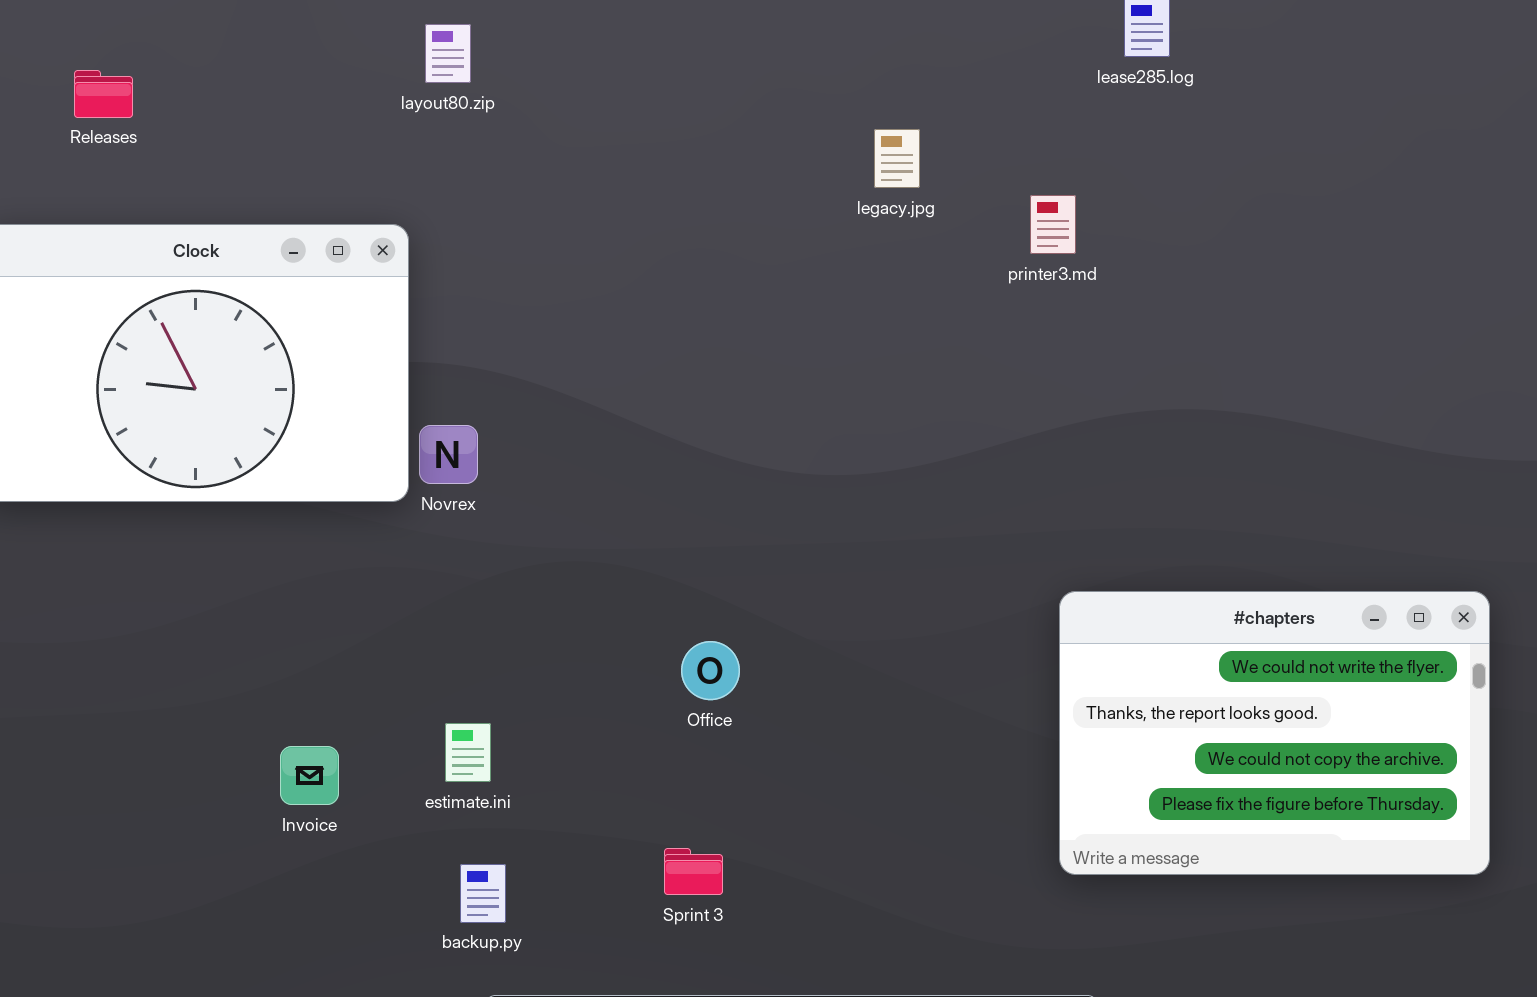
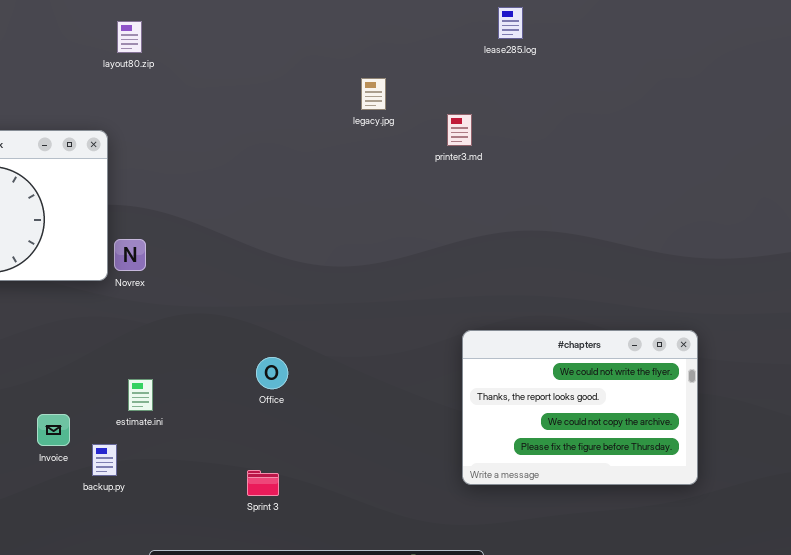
estimate.ini: [445,723,491,782] -> [128,379,153,411], moved
backup.py: [460,864,506,923] -> [92,444,117,476], moved

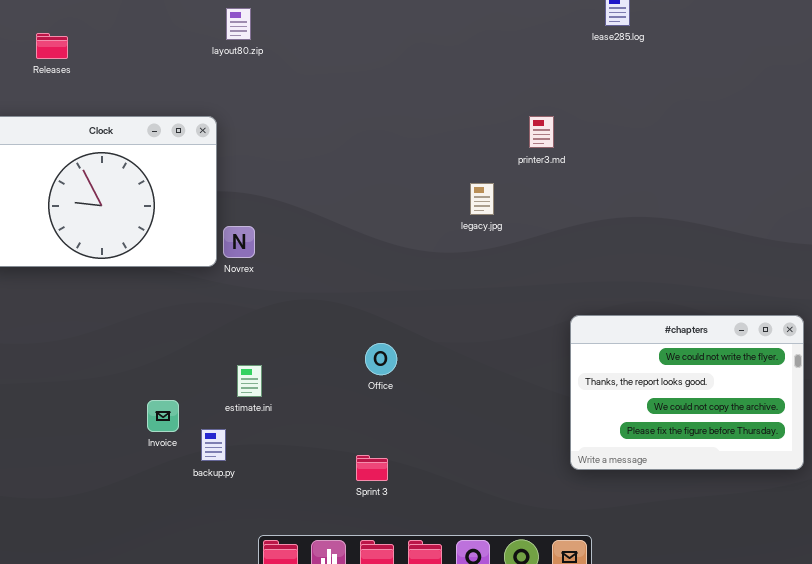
legacy.jpg: [361,78,386,110] -> [470,183,494,215], moved
printer3.md: [447,114,472,146] -> [529,116,554,148], moved

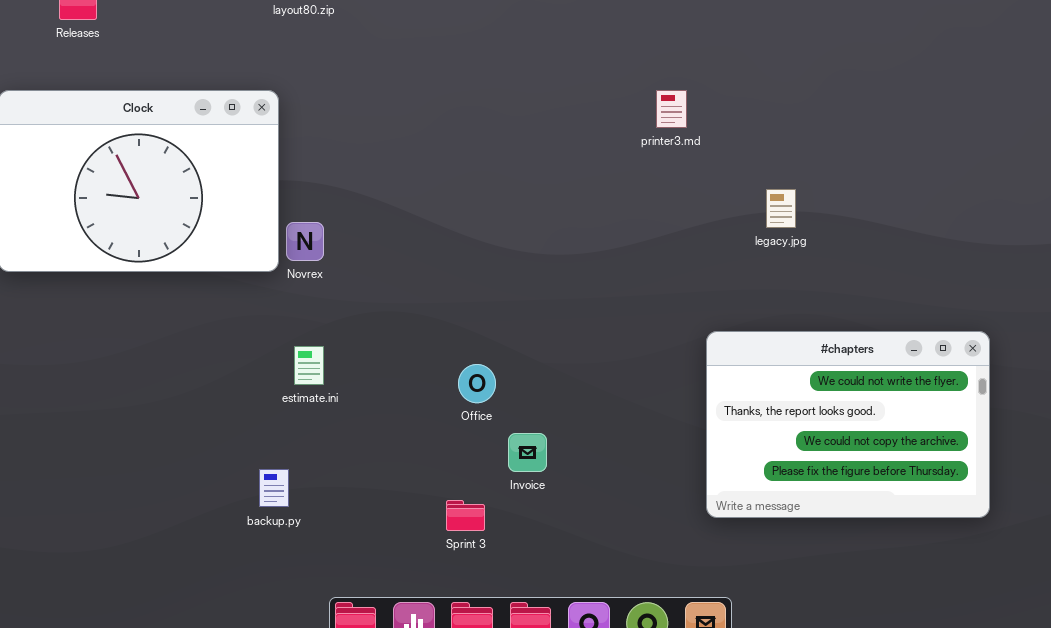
legacy.jpg: [470,183,494,215] -> [766,189,796,228], moved
estimate.ini: [237,365,262,397] -> [294,346,324,385], moved
Invoice: [147,400,179,432] -> [508,433,547,472], moved

